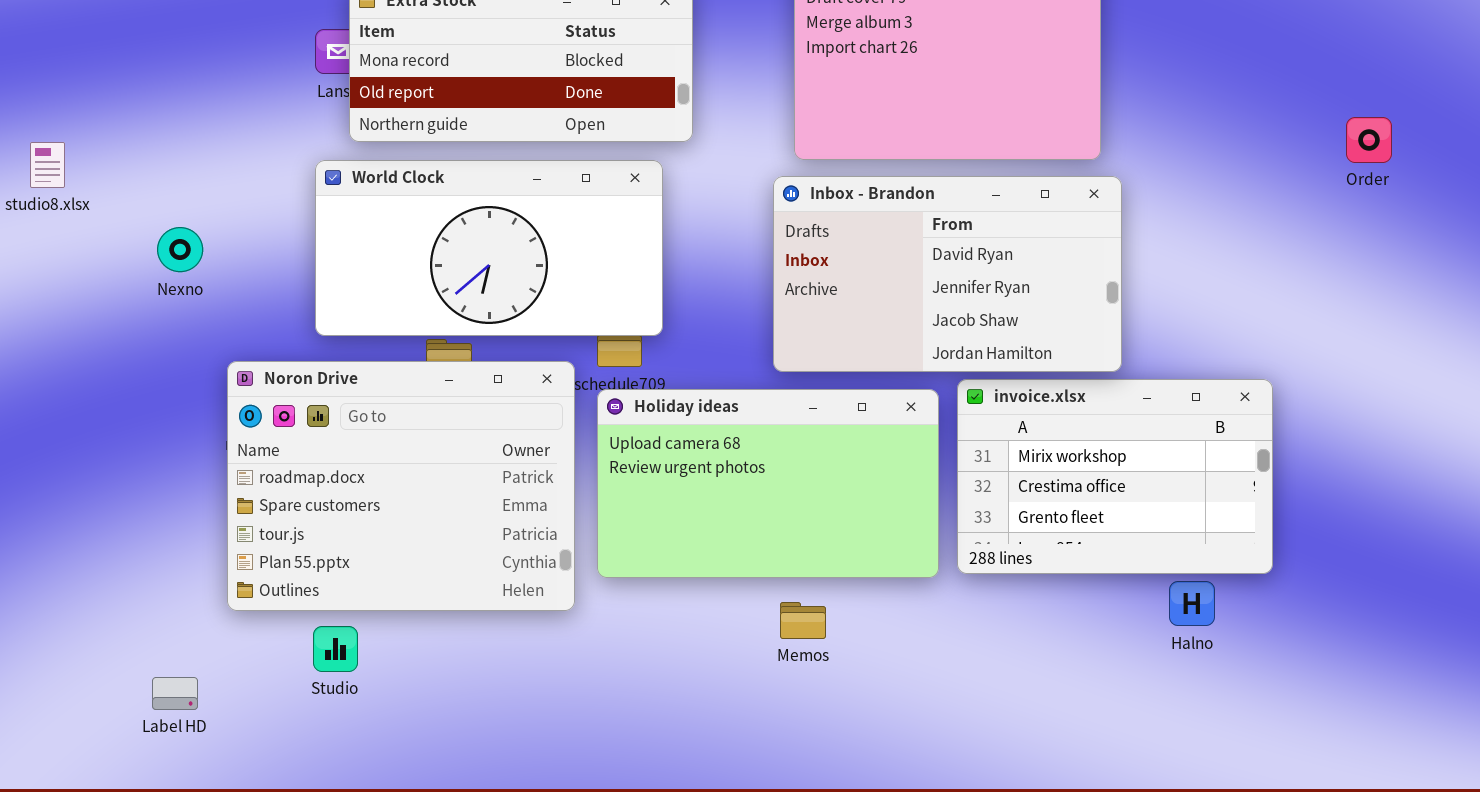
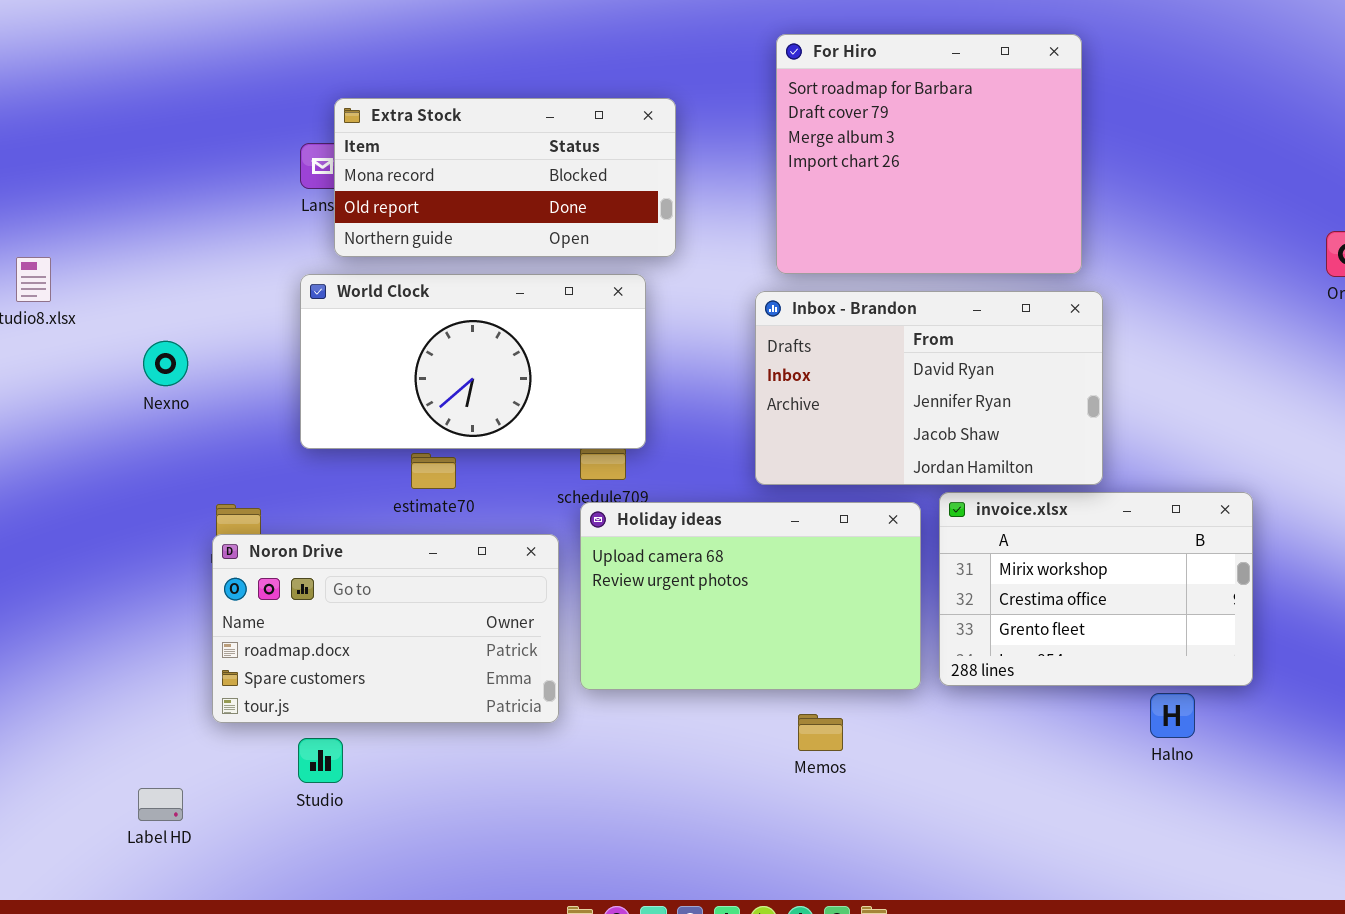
Noron Drive: [227,361,575,611] -> [212,534,559,723], resized
Memos: [780,602,826,639] -> [798,714,843,751], moved

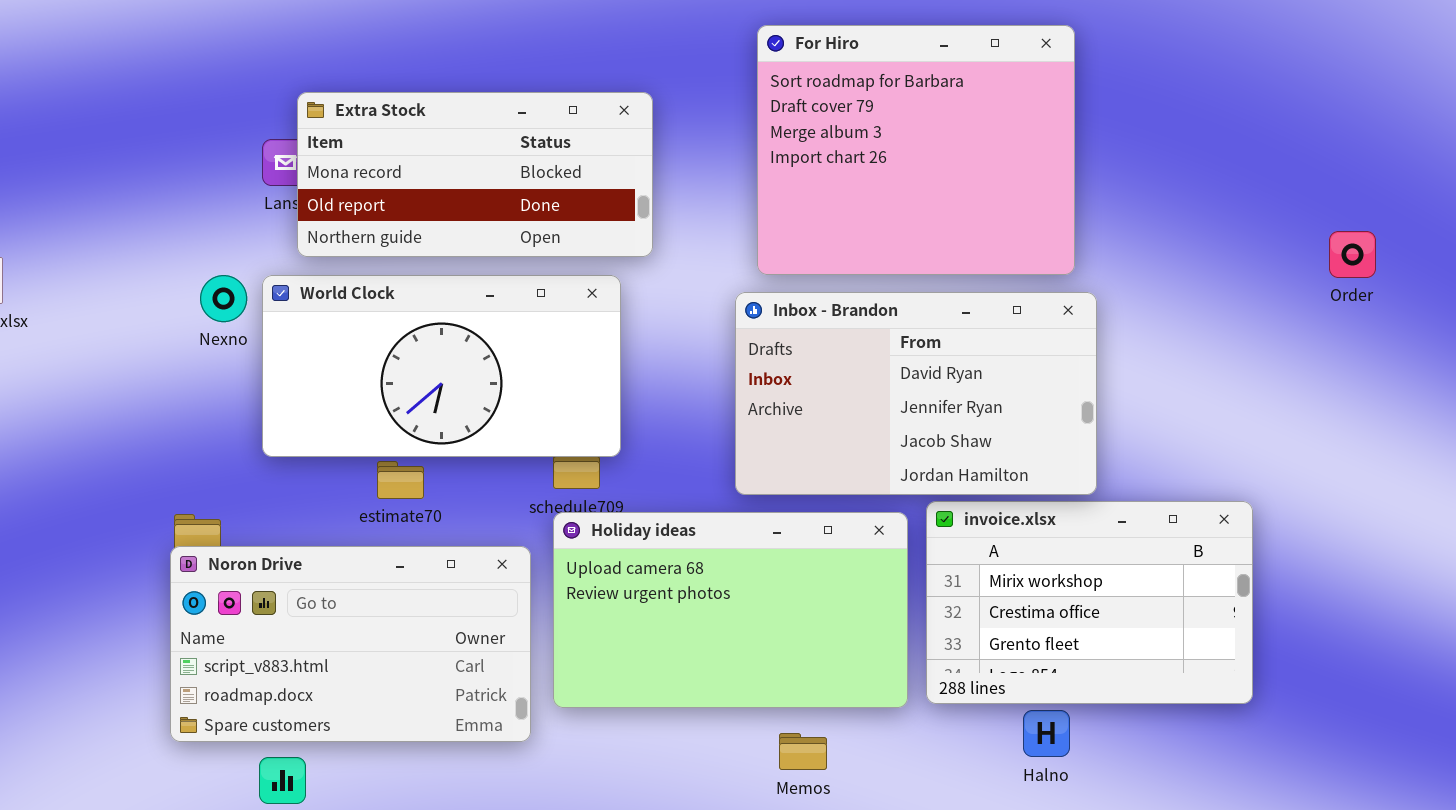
Nexno: [143,341,188,386] -> [200,275,247,322], moved
Noron Drive: [212,534,559,723] -> [170,546,531,742], scrolled up 1 row
Halno: [1150,693,1195,738] -> [1023,710,1070,757], moved

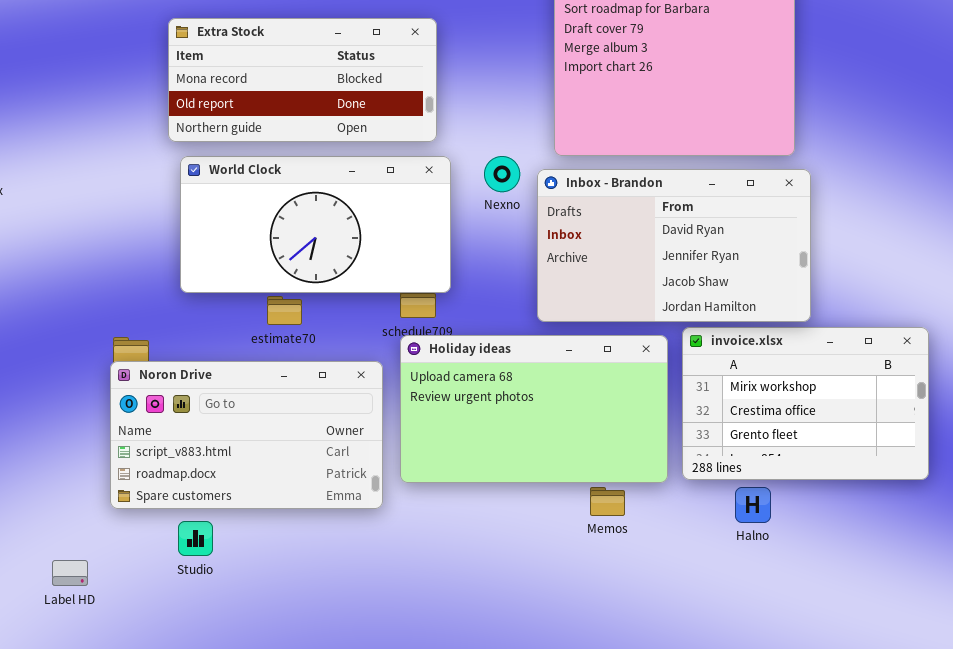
Extra Stock: [297,92,653,257] -> [168,18,437,142], moved
Nexno: [200,275,247,322] -> [484,156,520,192], moved
Halno: [1023,710,1070,757] -> [735,487,771,523], moved
Memos: [779,733,827,770] -> [590,487,625,516], moved

